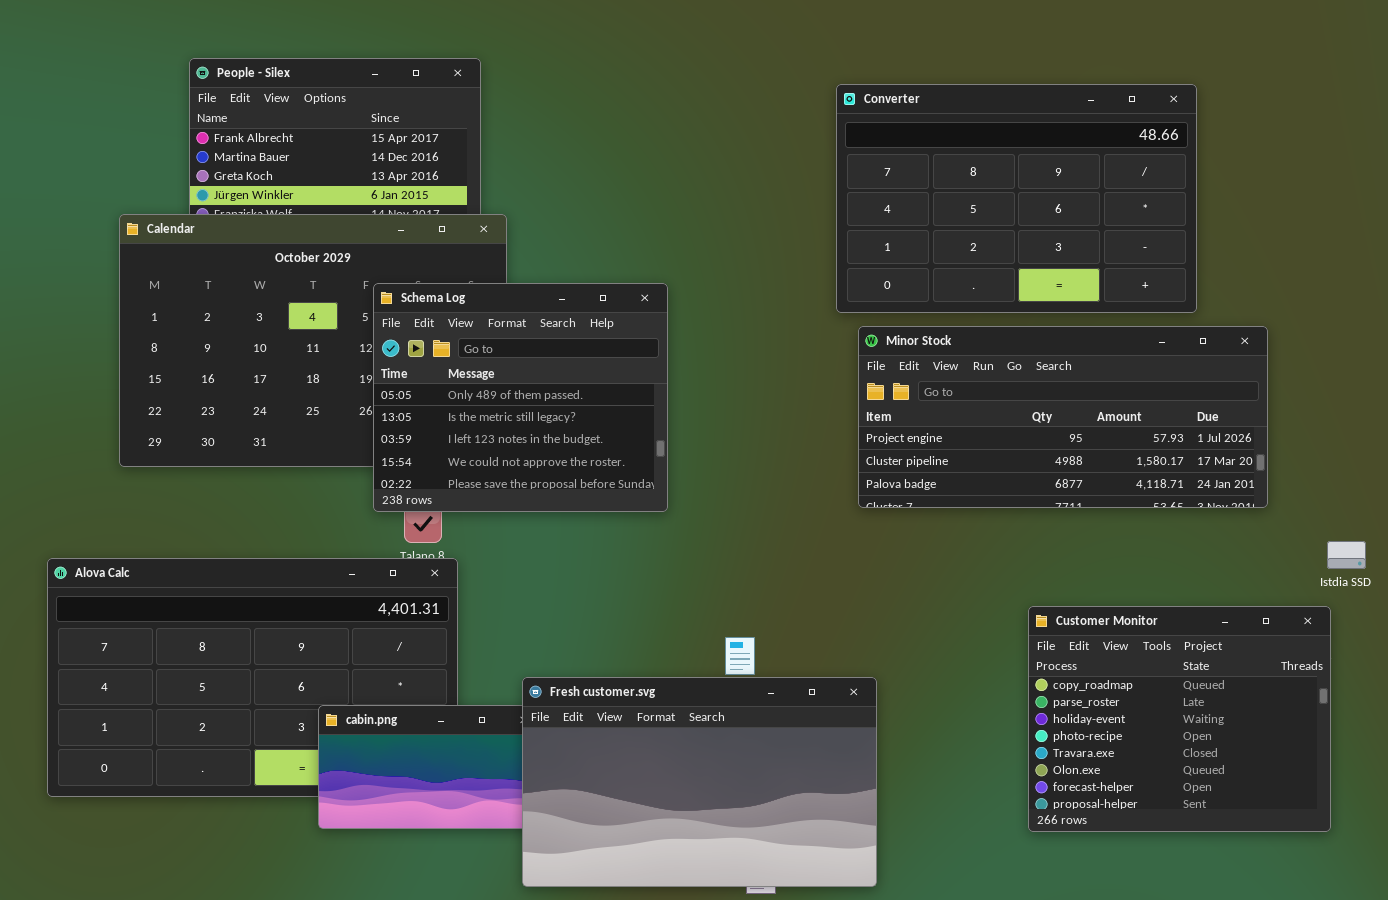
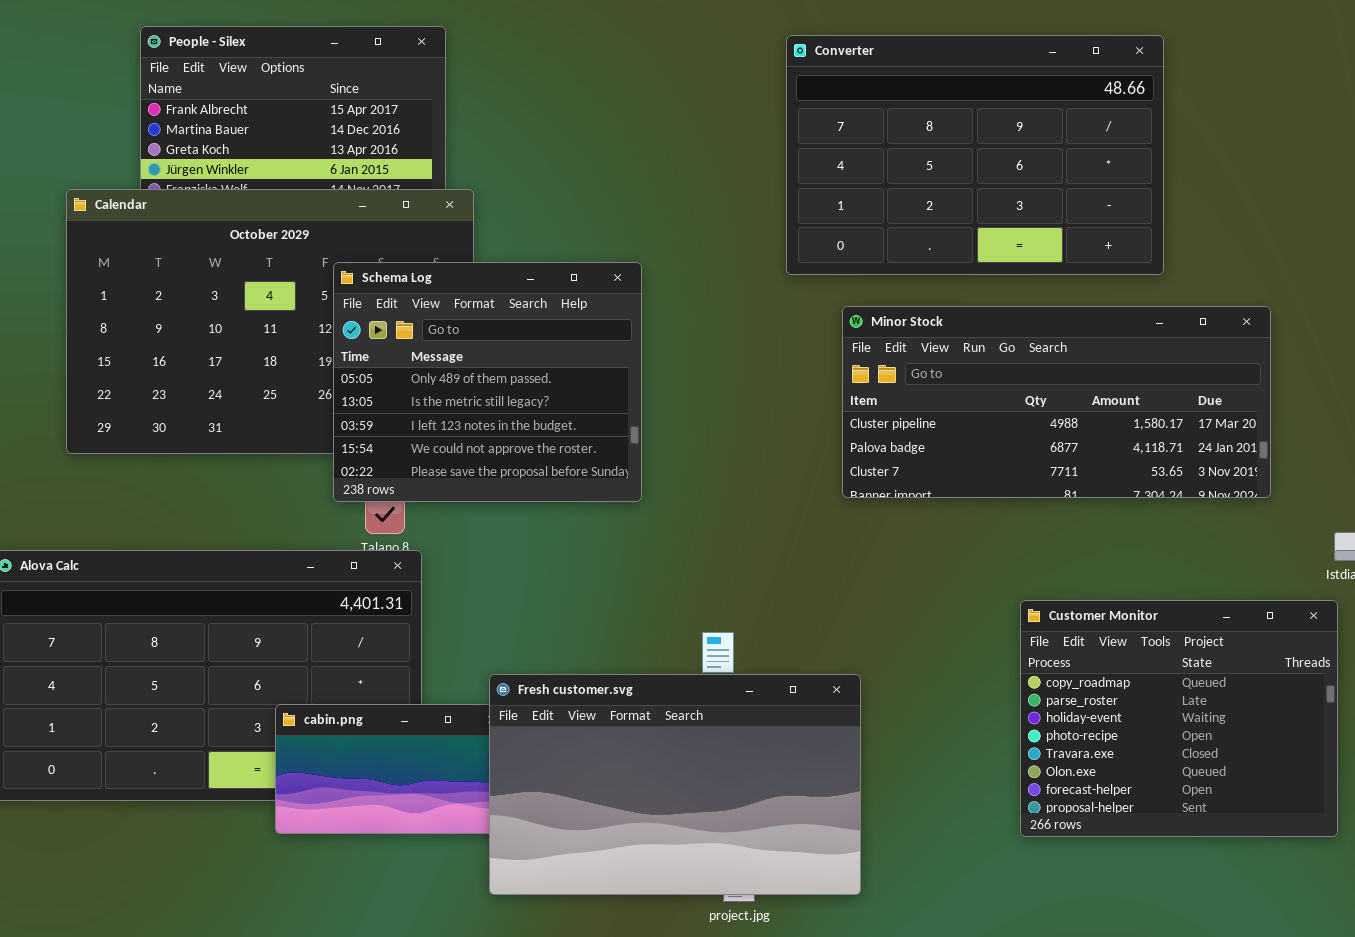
Converter: [836,84,1197,313] -> [786,35,1164,275], moved
Minor Stock: [858,326,1268,508] -> [842,306,1271,498], scrolled down 1 row

